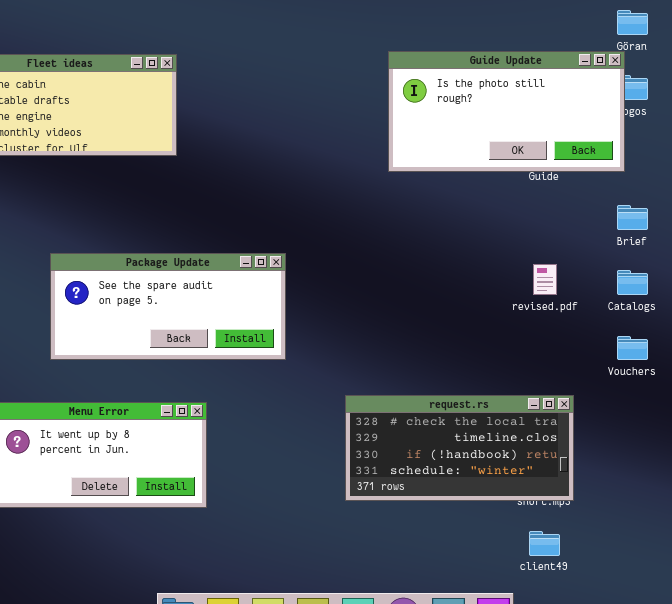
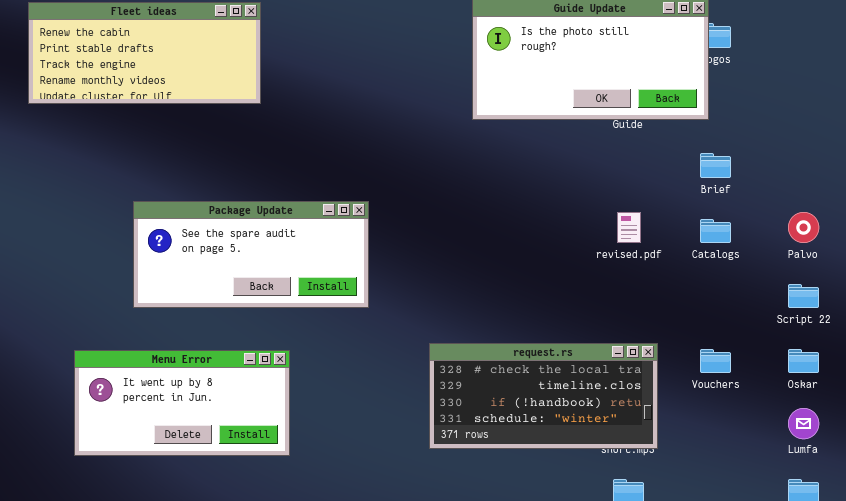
Vouchers: [617,336,648,360] -> [700,349,731,373], moved

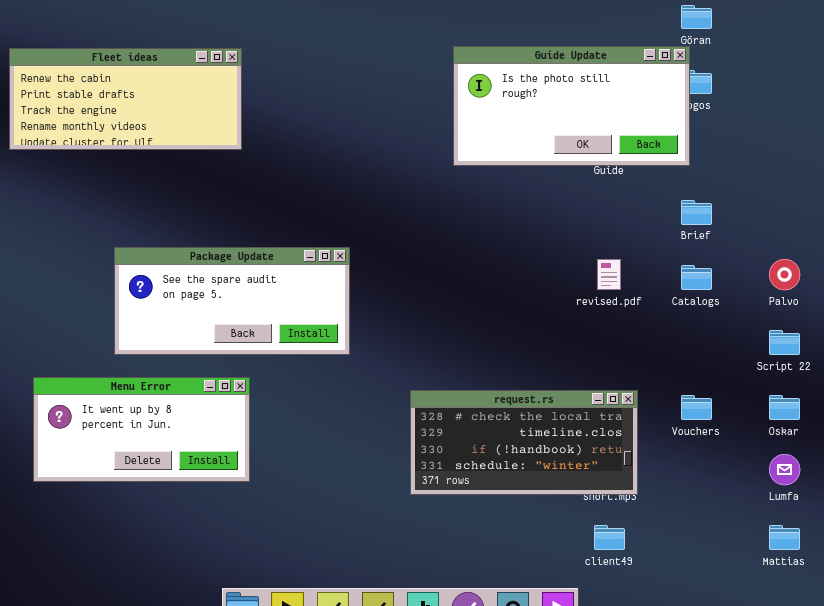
Menu Error: [74,350,290,456] -> [33,377,250,482], moved

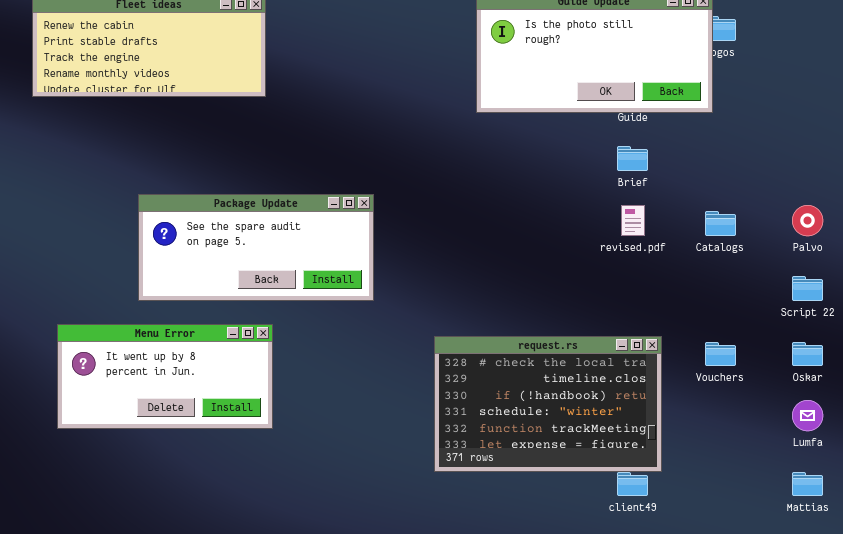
Brief: [681,200,712,225] -> [617,146,648,171], moved
request.rs: [410,390,638,495] -> [434,336,662,472], resized

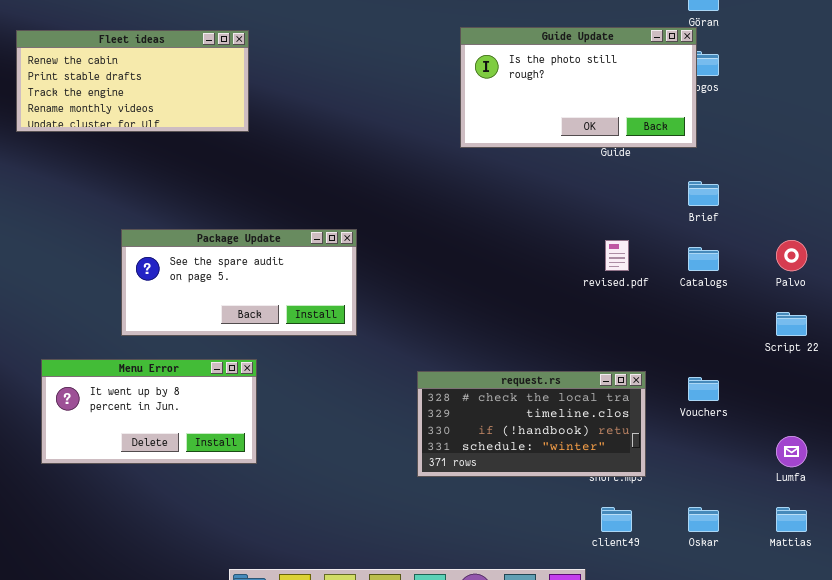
Brief: [617,146,648,171] -> [688,181,719,206], moved
request.rs: [434,336,662,472] -> [417,371,646,477], resized
Oskar: [792,342,823,366] -> [688,507,719,532], moved

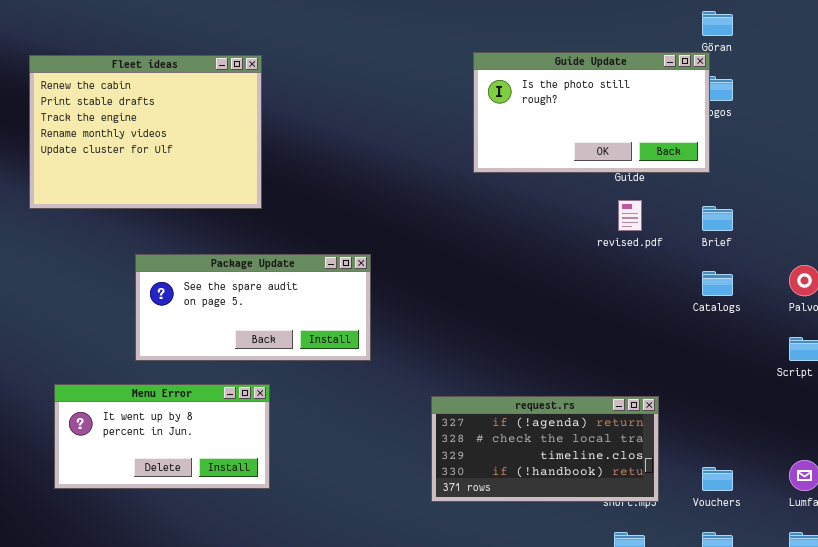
Fleet ideas: [16,30,249,132] -> [29,55,262,209], resized
revised.pdf: [605,240,629,271] -> [618,200,642,231], moved
request.rs: [417,371,646,477] -> [431,396,659,502], scrolled up 1 row
Vouchers: [688,377,719,401] -> [702,467,733,491], moved

